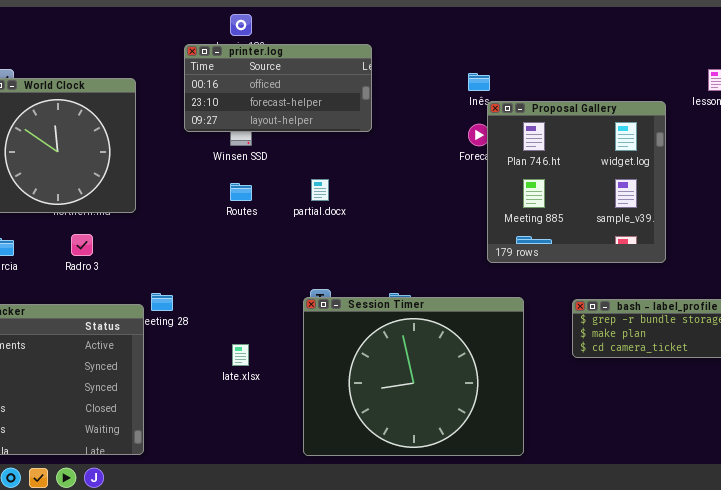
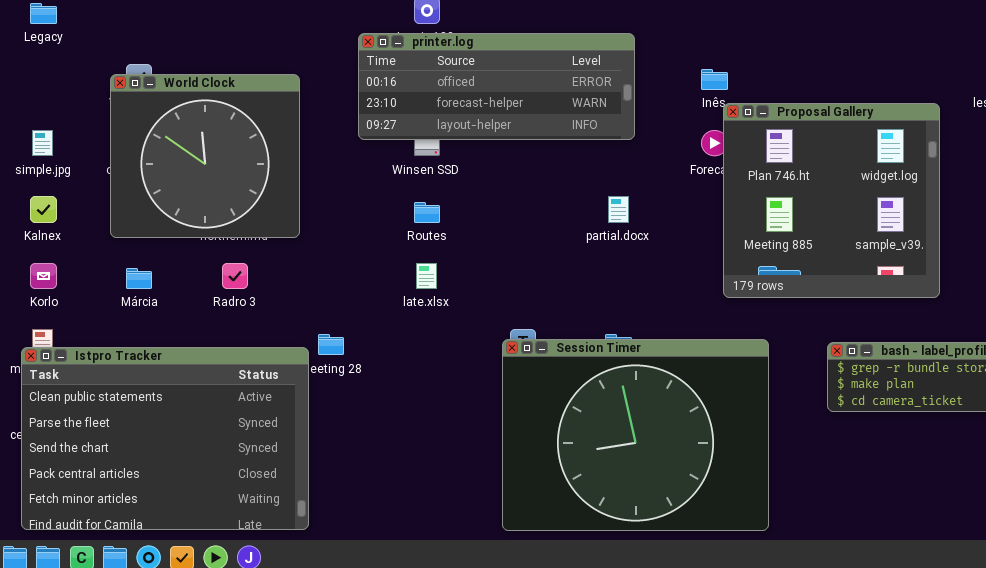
printer.log: [184,44,372,132] -> [358,33,635,140], resized
partial.docx: [311,179,329,201] -> [608,196,629,223], moved
late.xlsx: [232,344,249,366] -> [416,263,437,289], moved

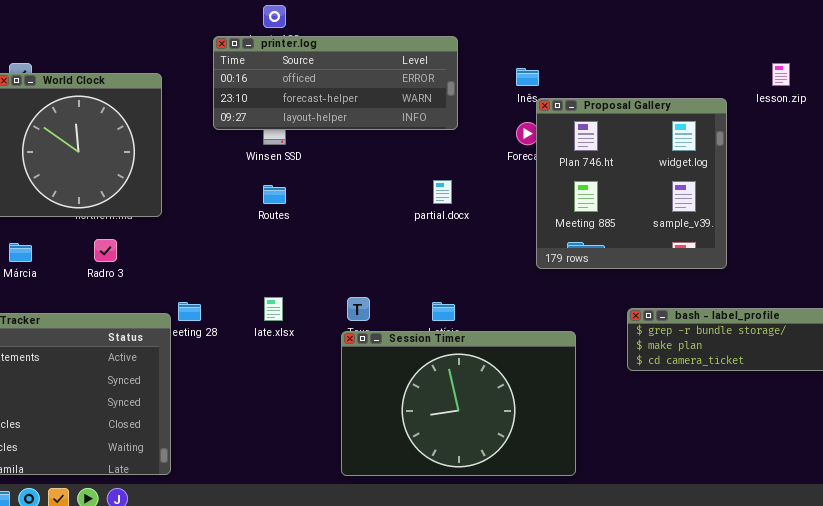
late.xlsx: [416,263,437,289] -> [264,297,283,321], moved
Session Timer: [502,339,769,531] -> [341,331,576,476], resized

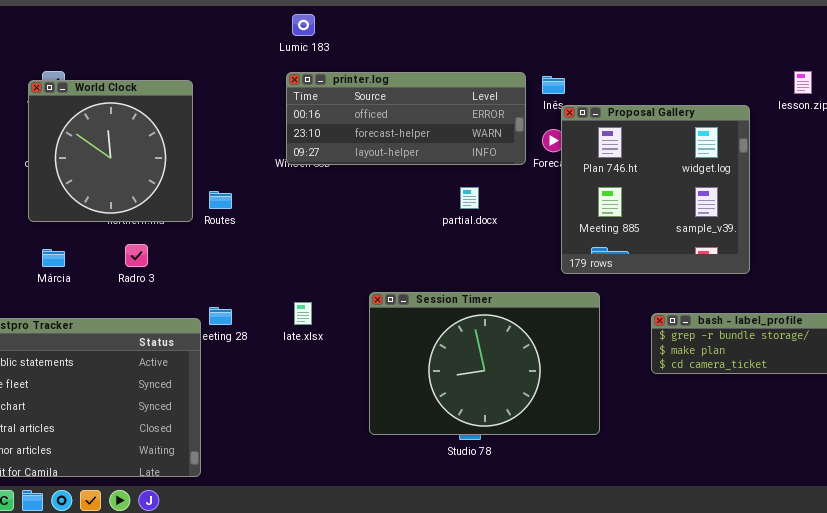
printer.log: [213,36,458,130] -> [286,72,526,165], moved
Routes: [263,185,286,204] -> [209,191,232,209], moved
Session Timer: [341,331,576,476] -> [369,292,600,435], moved

